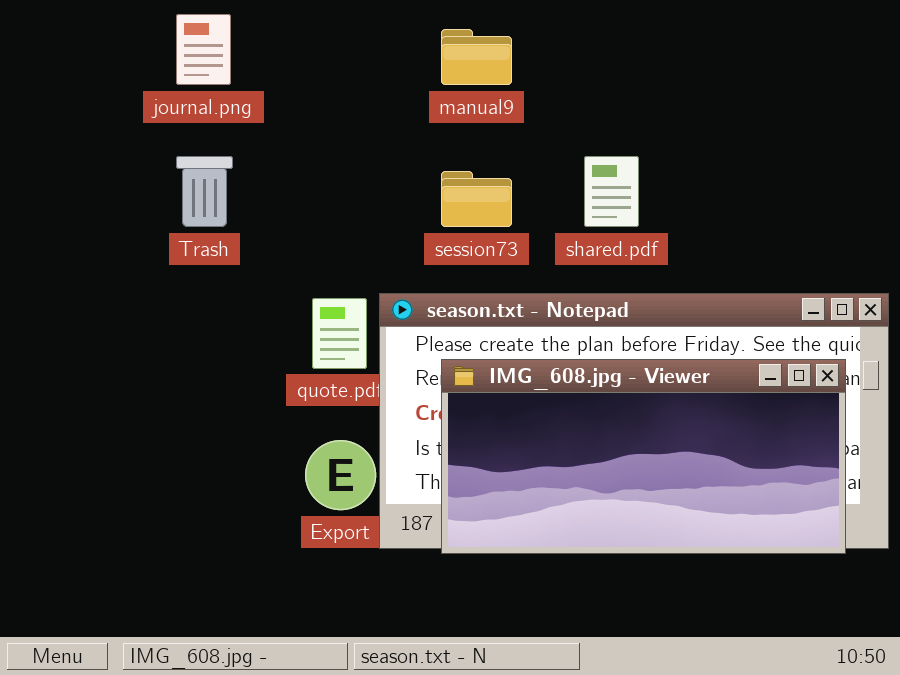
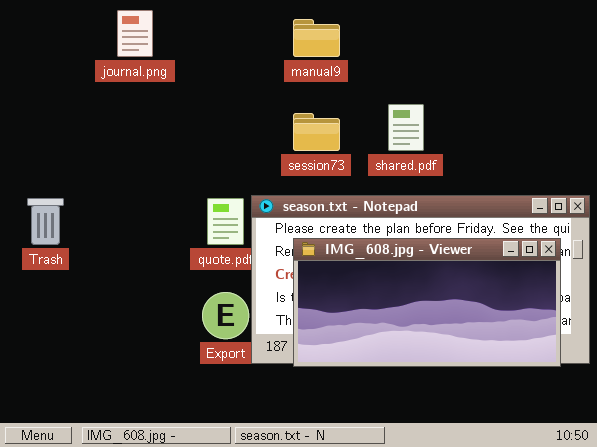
Trash: [176,156,233,227] -> [27,198,64,245], moved

